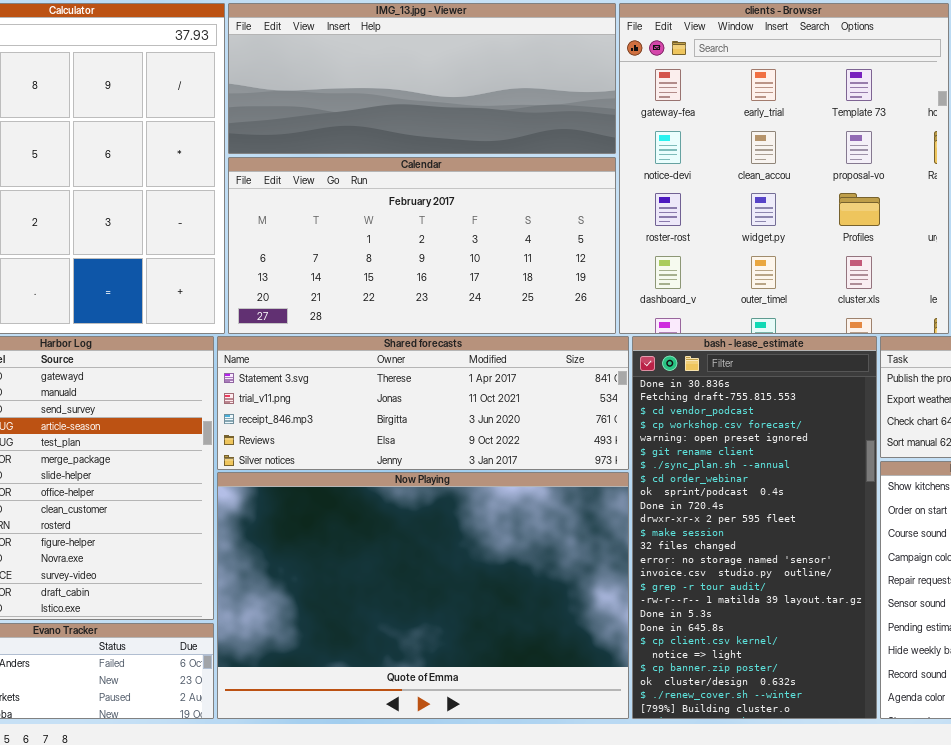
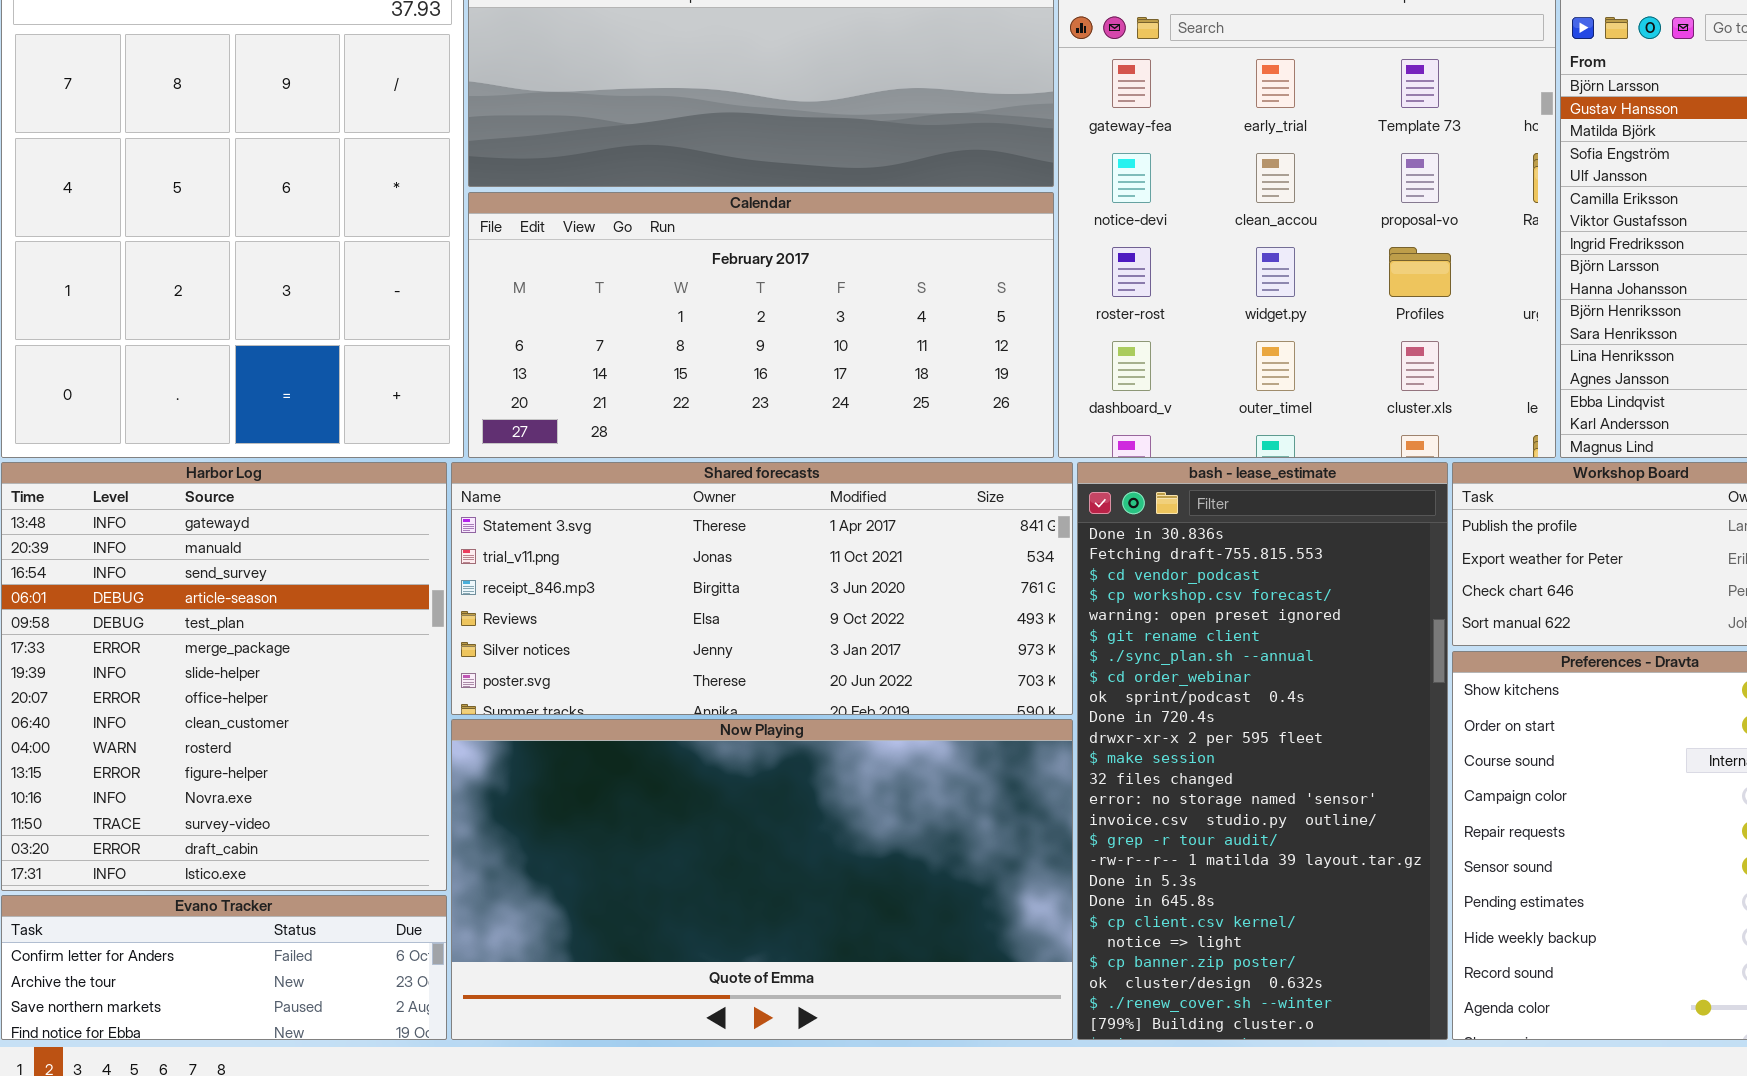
Shared forecasts: [217,336,629,470] -> [451,462,1073,715], resized
Now Playing: [217,472,629,719] -> [451,719,1073,1040], resized

